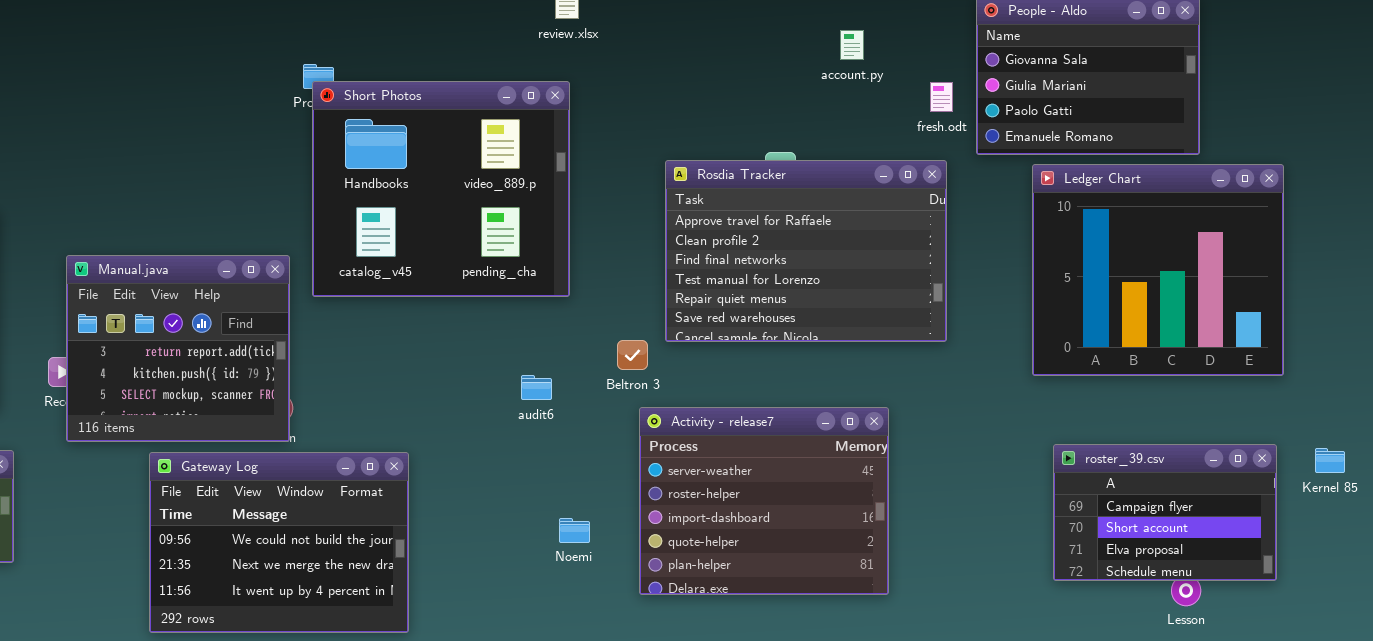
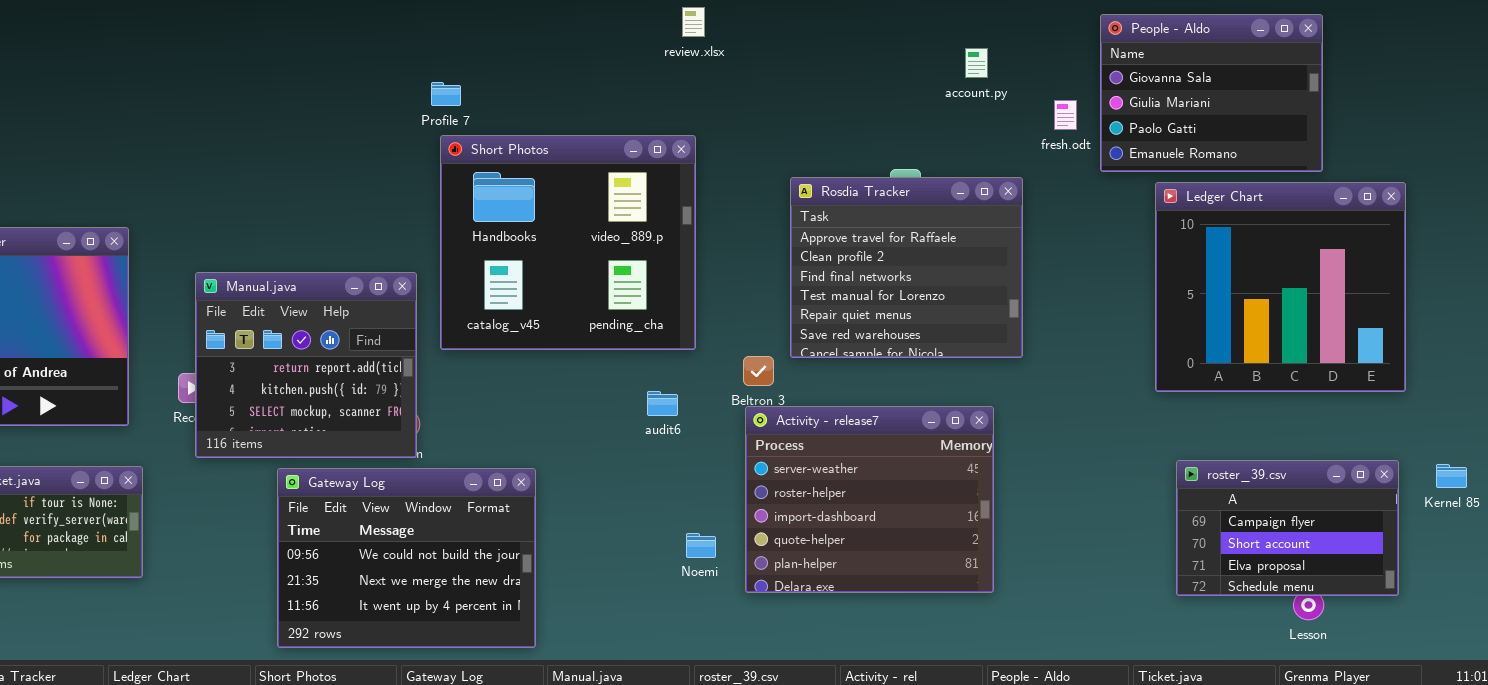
Short Photos: [312,81,570,297] -> [440,135,696,350], moved
Rosdia Tracker: [665,160,947,342] -> [790,177,1023,358], resized
Activity - release7: [639,407,889,595] -> [745,406,994,593], moved

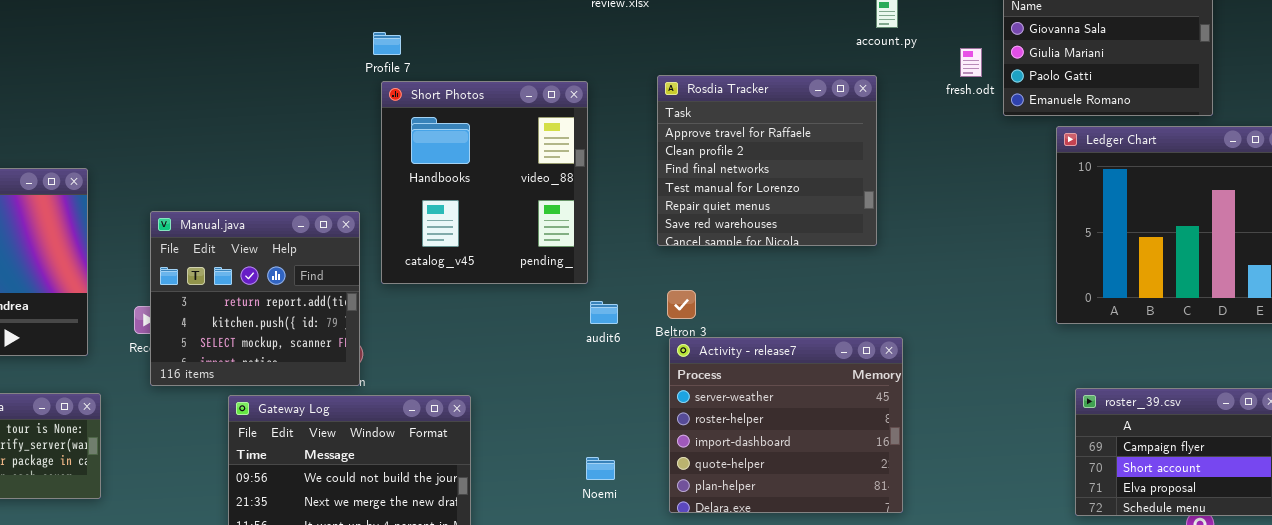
Short Photos: [440,135,696,350] -> [381,81,588,284], resized
Rosdia Tracker: [790,177,1023,358] -> [657,75,877,246], moved
audit6: [647,391,678,416] -> [590,301,618,324], moved
Noemi: [686,533,716,558] -> [586,457,615,480], moved

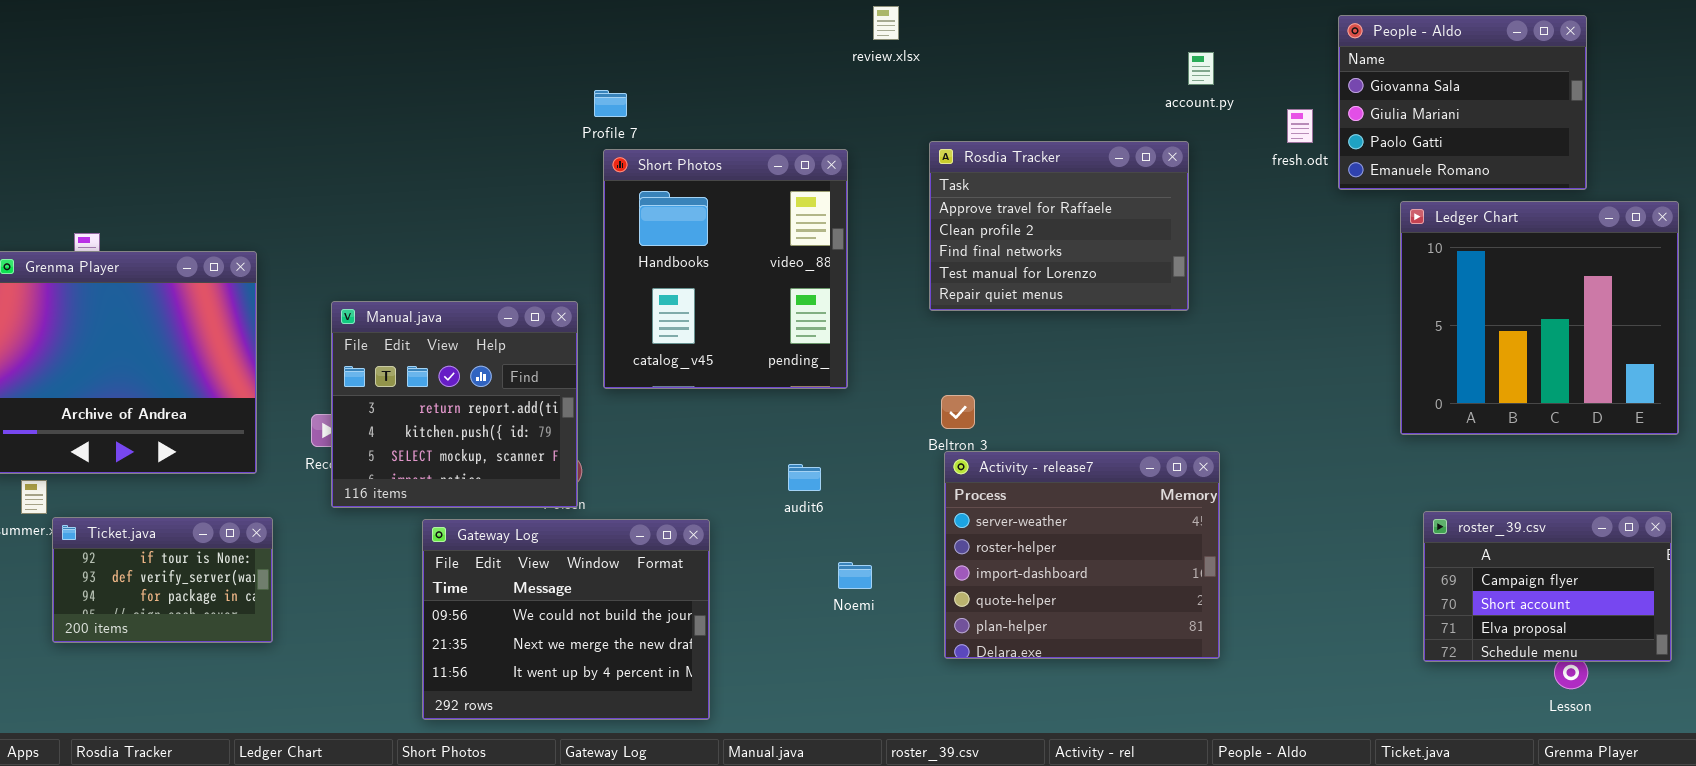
Rosdia Tracker: [657,75,877,246] -> [929,141,1189,311], resized
audit6: [590,301,618,324] -> [788,464,821,491], moved
Noemi: [586,457,615,480] -> [838,562,872,589], moved

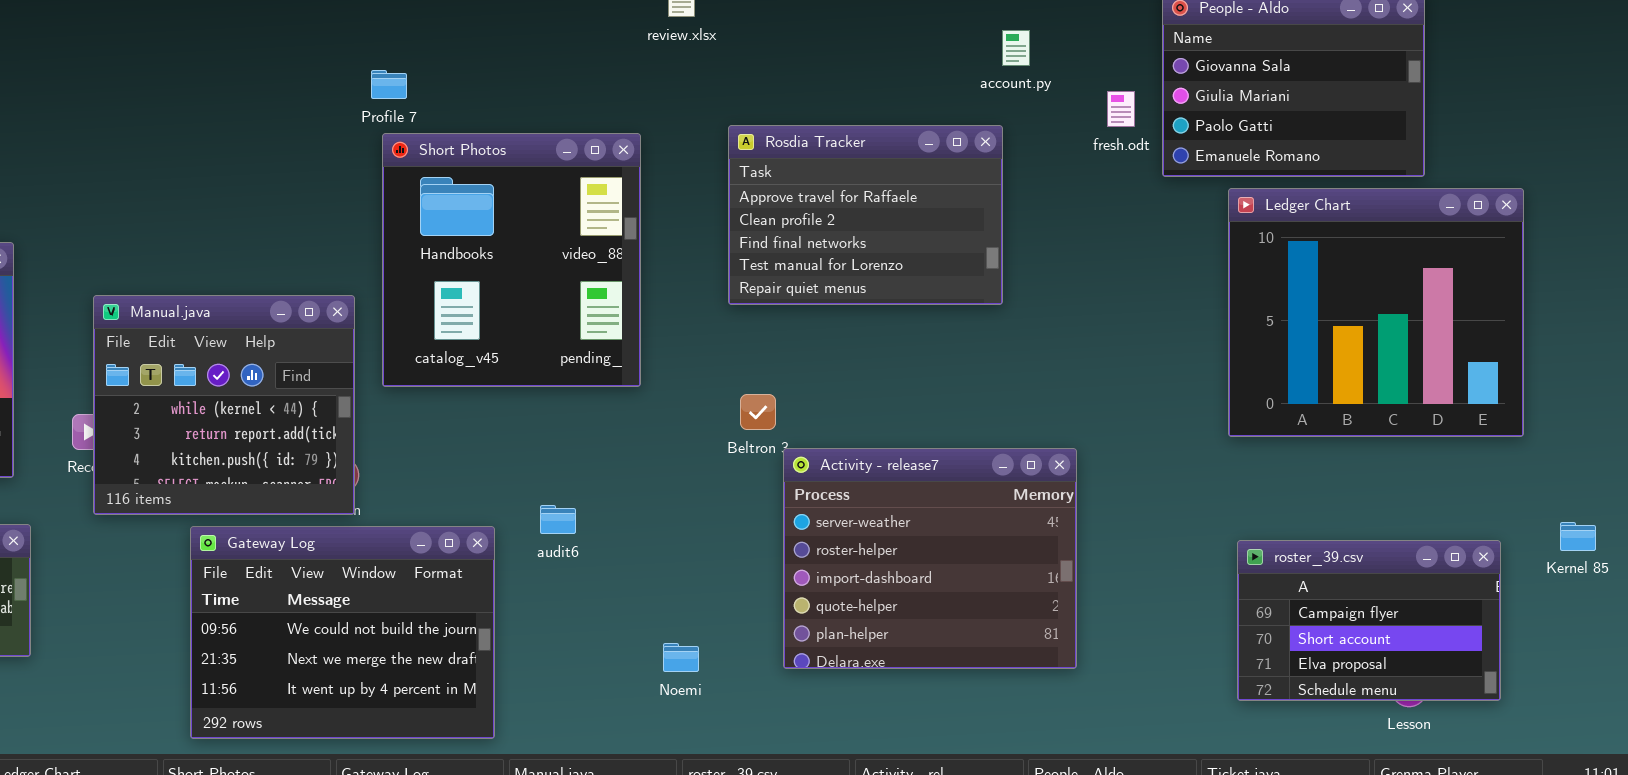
Manual.java: [331,301,578,508] -> [93,295,355,515], scrolled up 1 row
Activity - release7: [944,451,1220,659] -> [783,448,1077,669], moved
audit6: [788,464,821,491] -> [540,505,576,534], moved
roster_39.csv: [1423,511,1672,662] -> [1237,540,1501,701], moved
Noemi: [838,562,872,589] -> [663,643,699,672], moved

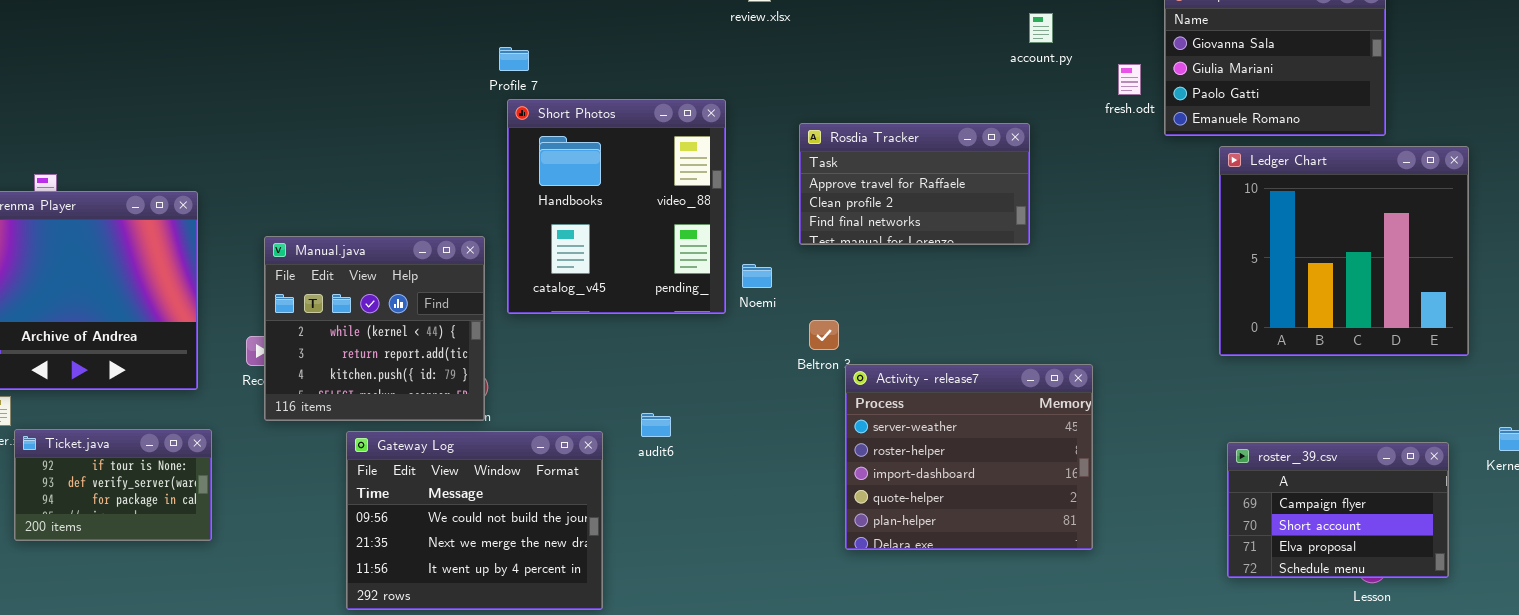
Rosdia Tracker: [728,125,1003,305] -> [799,123,1030,245], resized
Noemi: [663,643,699,672] -> [742,264,772,288], moved

